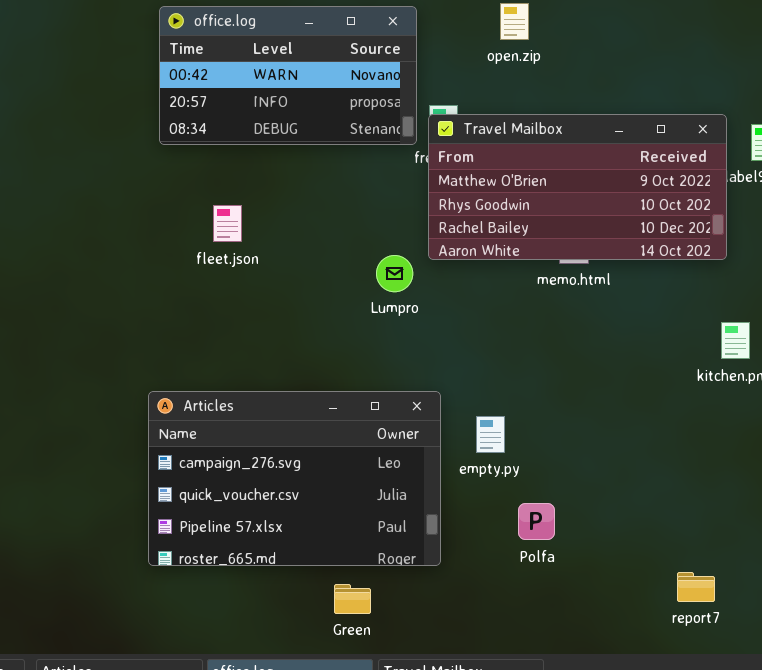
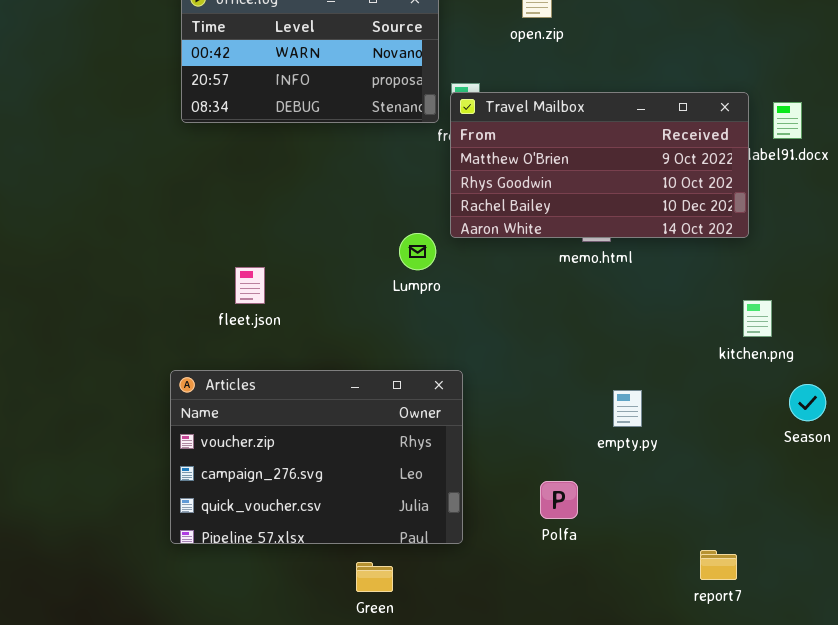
fleet.json: [213,205,242,242] -> [235,267,265,304], moved
Articles: [148,391,441,566] -> [170,370,463,544], scrolled up 1 row
empty.py: [476,416,505,453] -> [613,390,642,427], moved

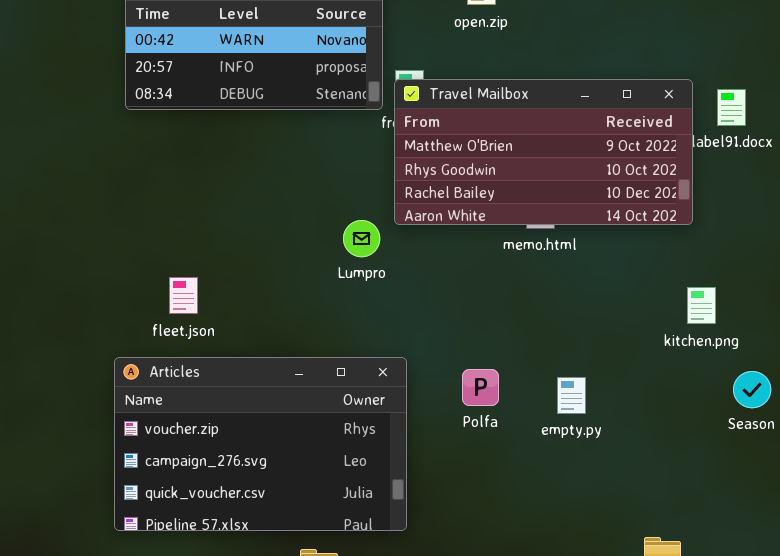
fleet.json: [235,267,265,304] -> [169,277,198,314], moved
Polfa: [540,481,578,519] -> [462,369,499,406], moved

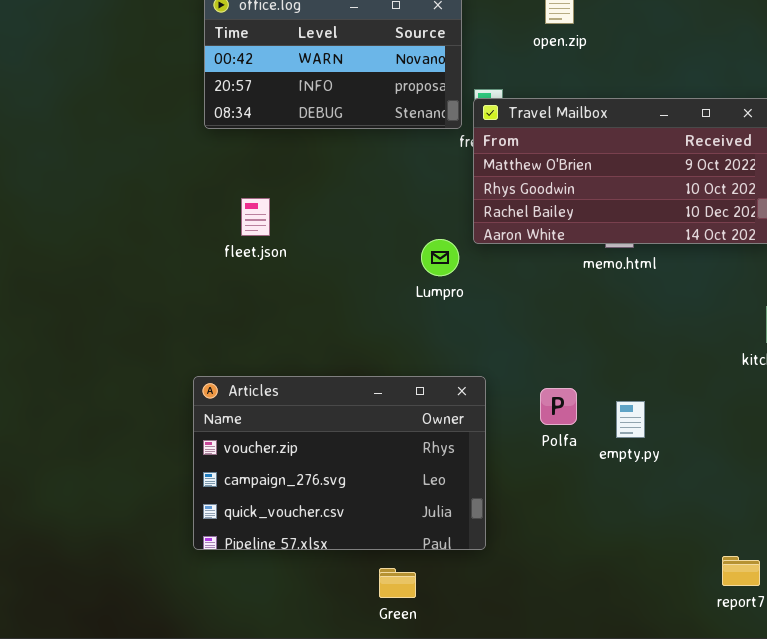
fleet.json: [169,277,198,314] -> [241,198,270,236], moved
empty.py: [557,377,586,414] -> [616,401,645,438], moved

